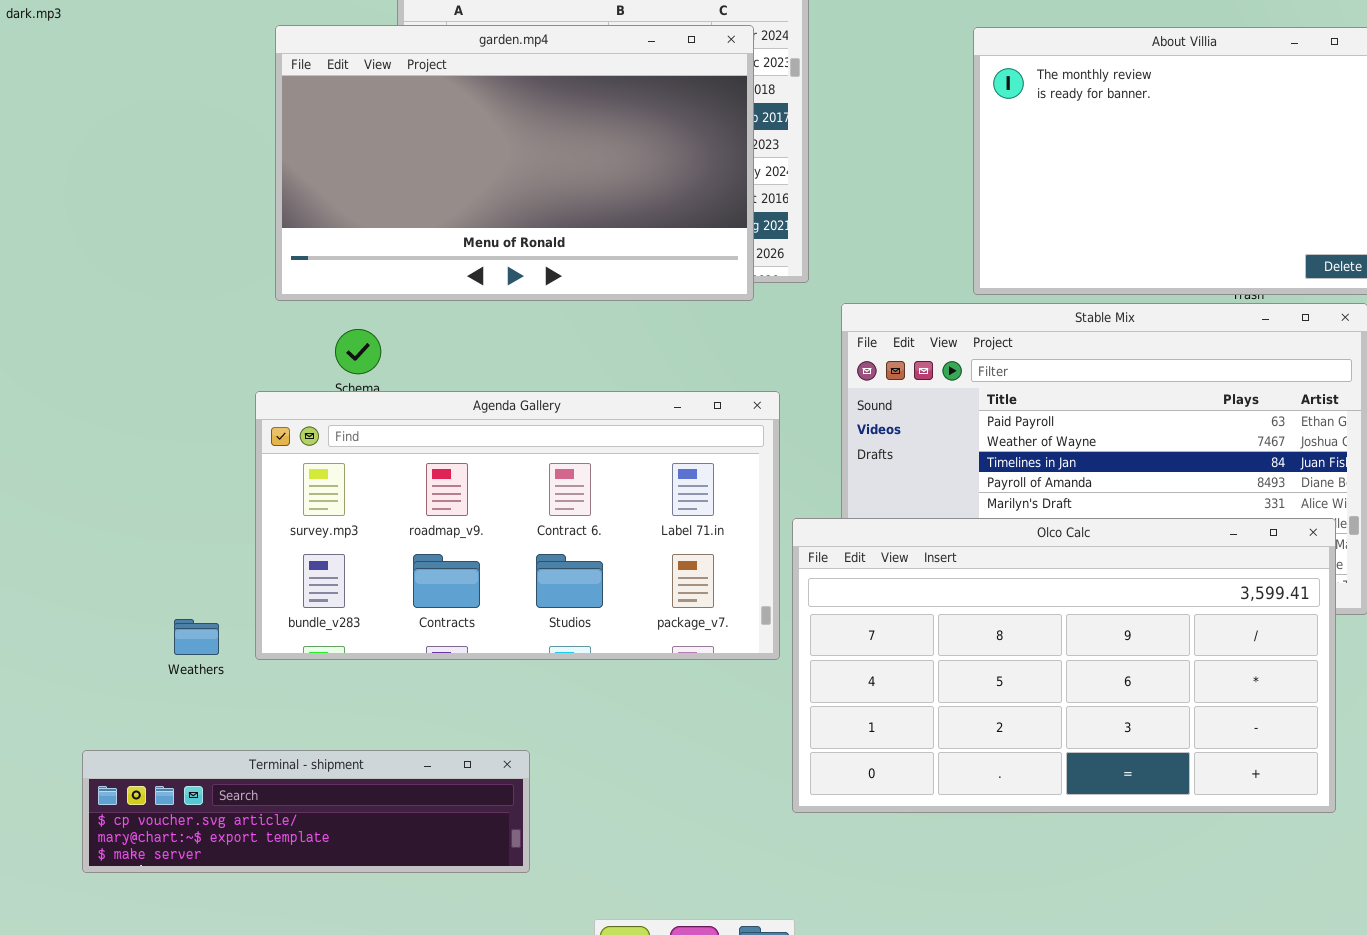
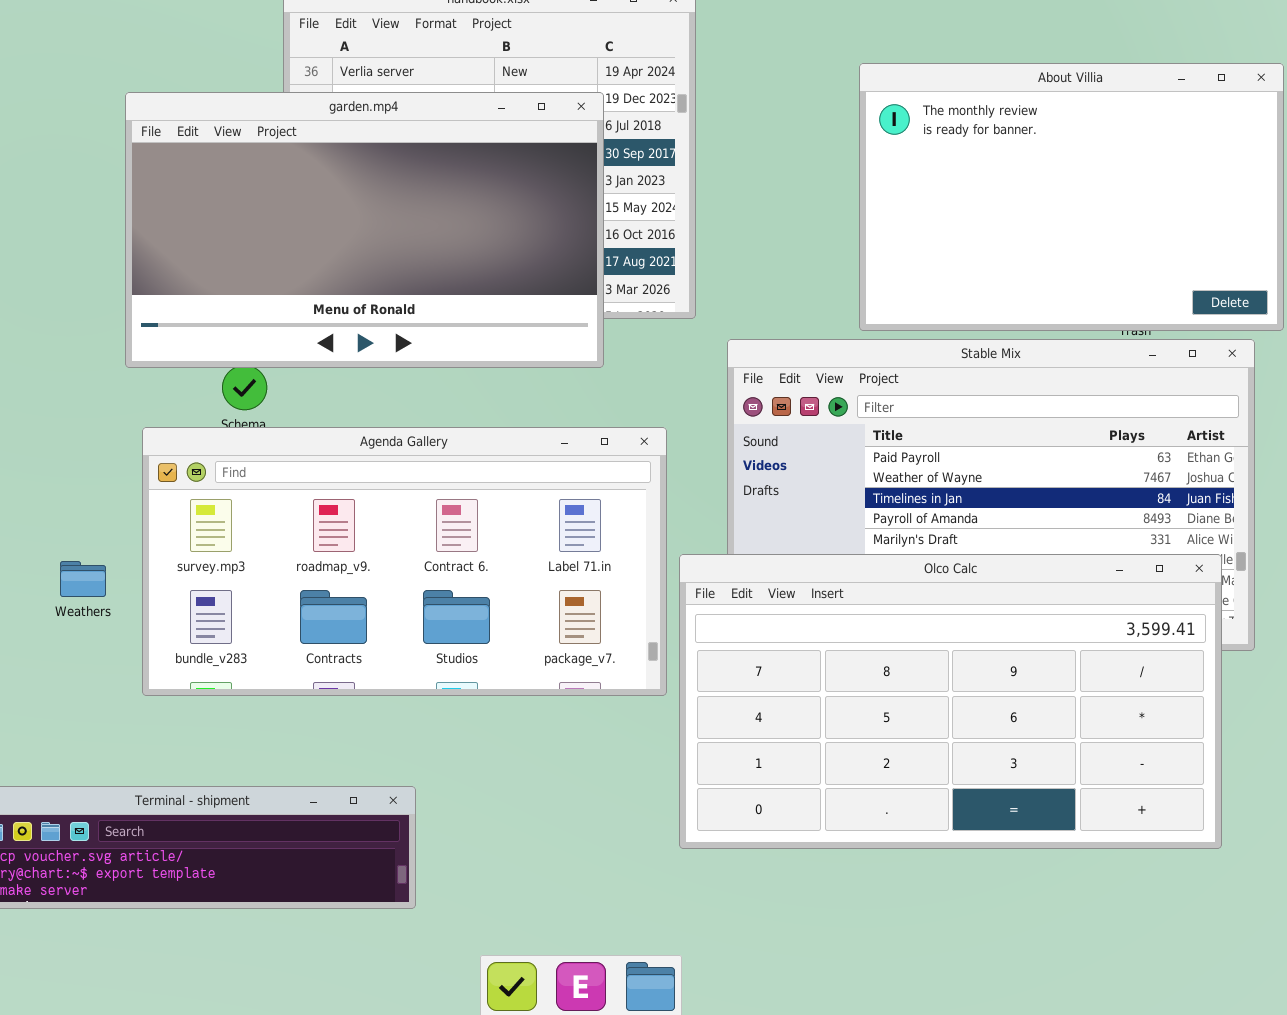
garden.mp4: [275,25,754,301] -> [125,92,604,368], moved
Weathers: [174,619,219,655] -> [60,561,106,597], moved

